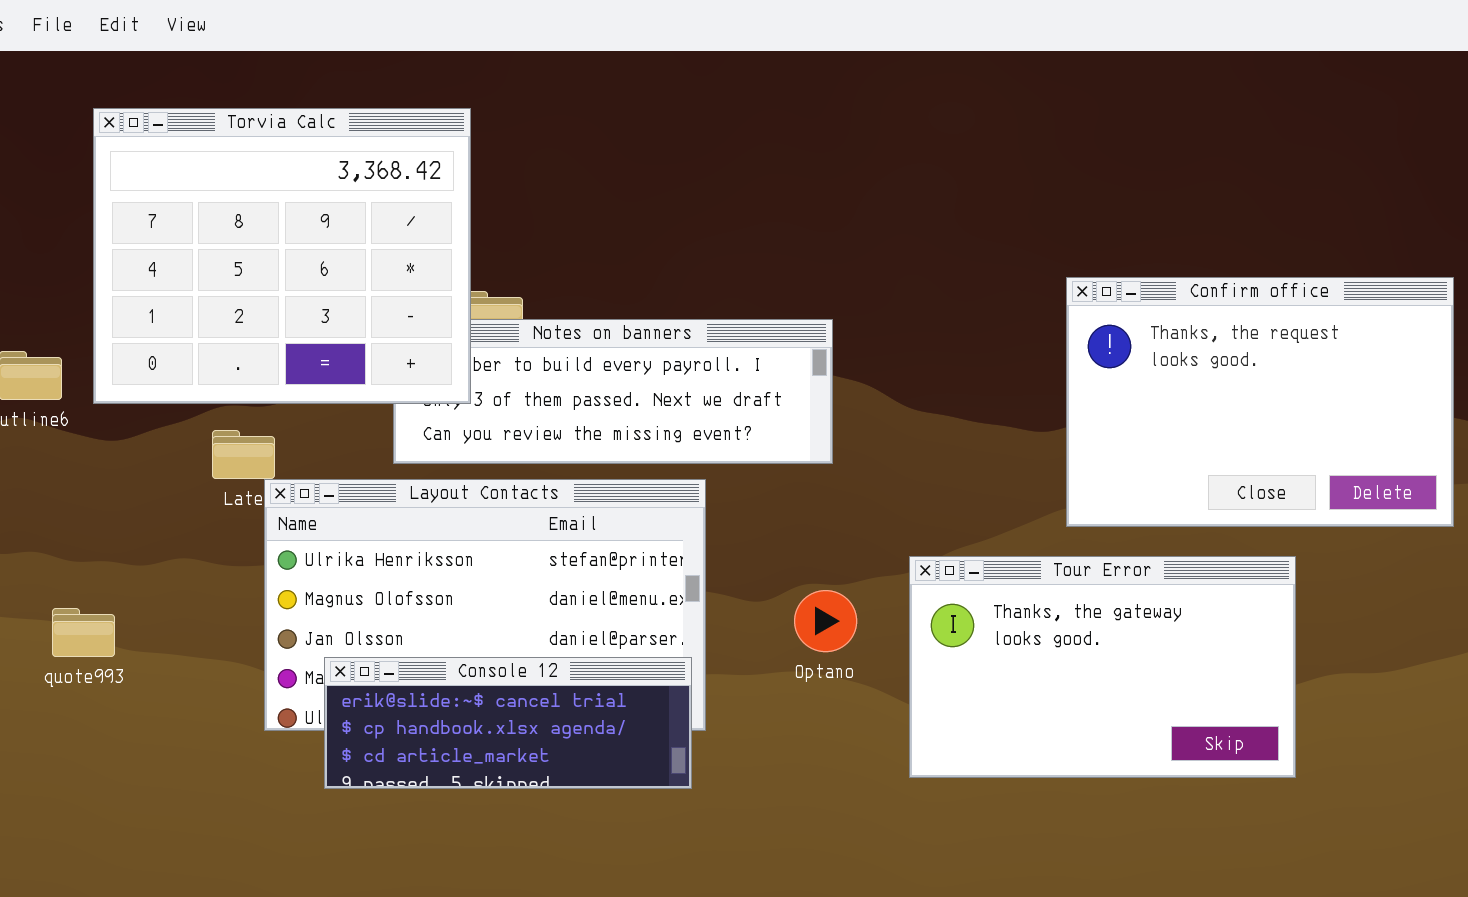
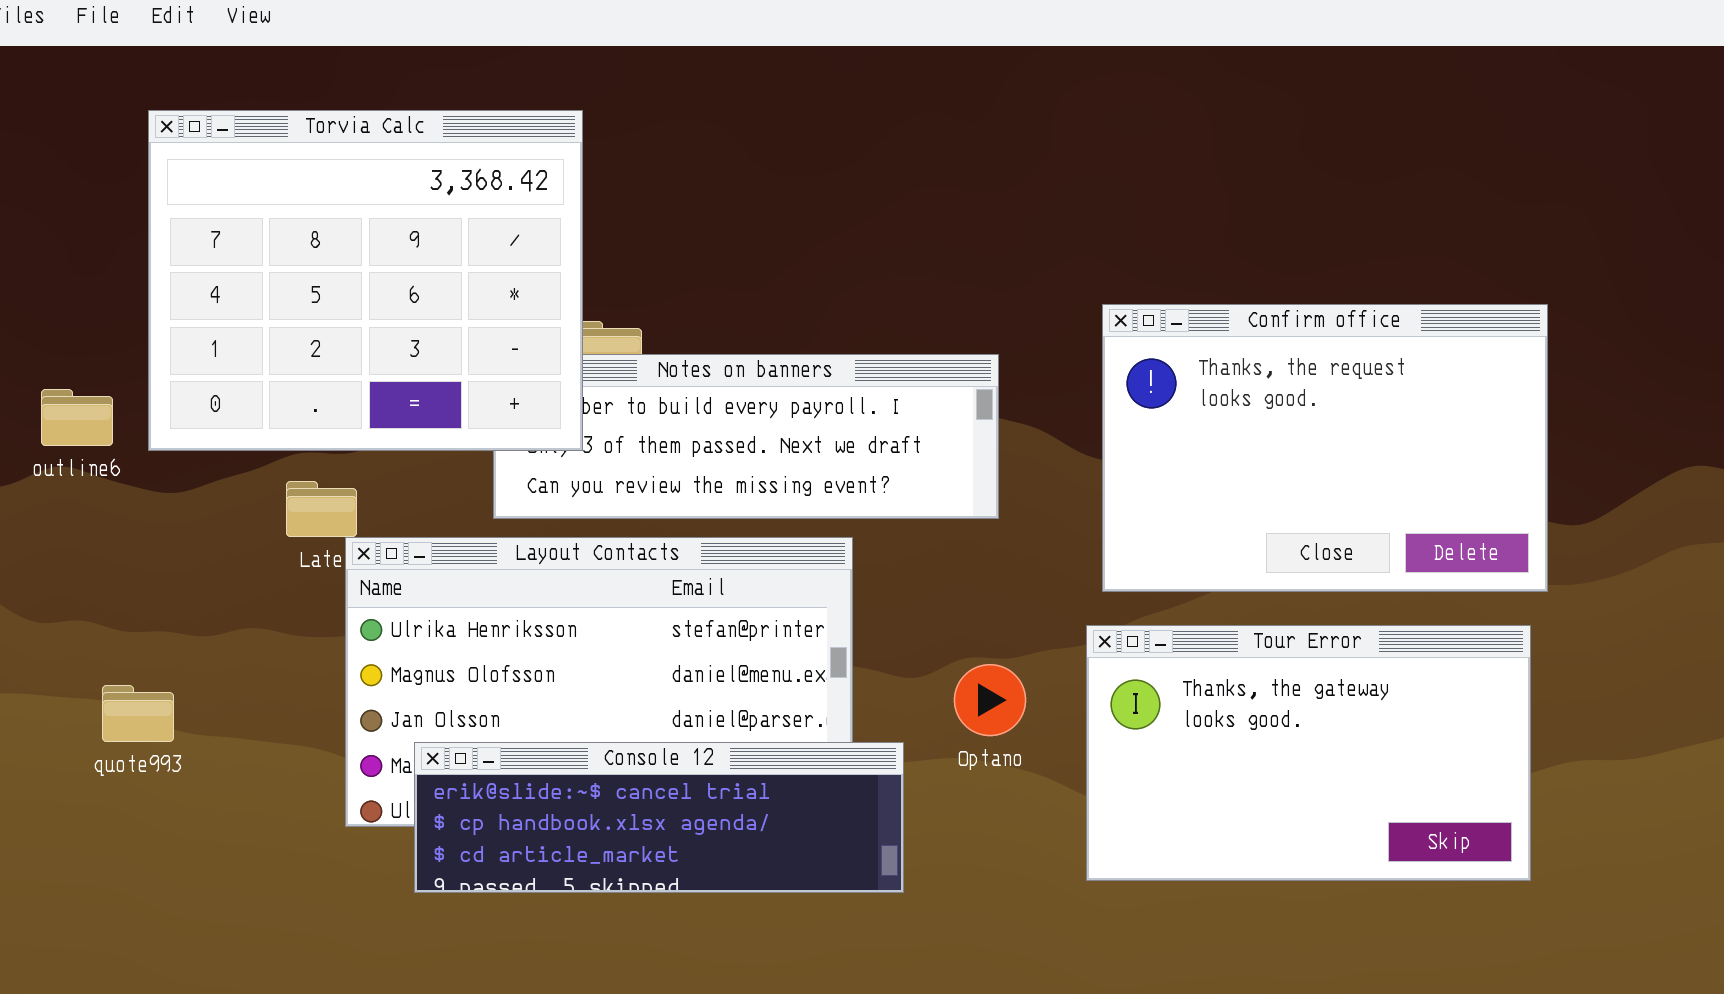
Confirm office: [1066,277,1454,527] -> [1102,304,1548,592], moved
Console 12: [324,657,692,789] -> [414,742,904,893], resized

